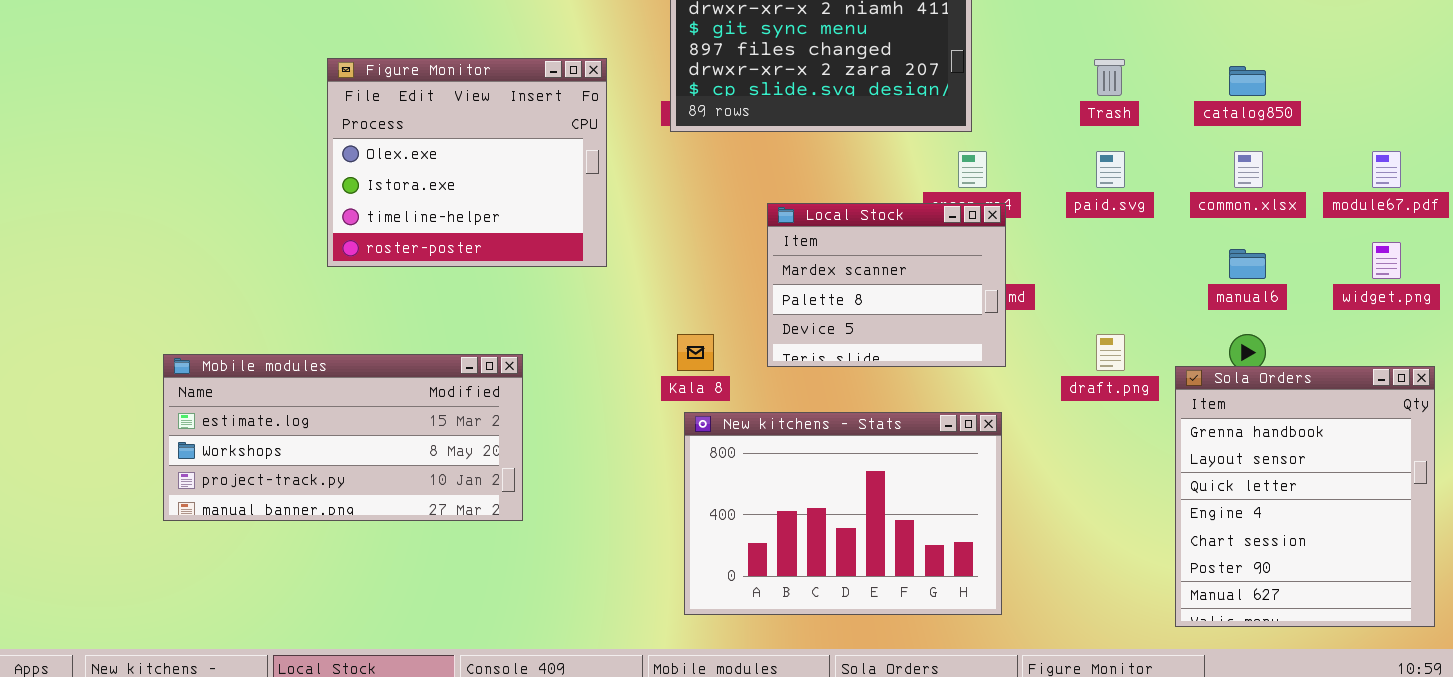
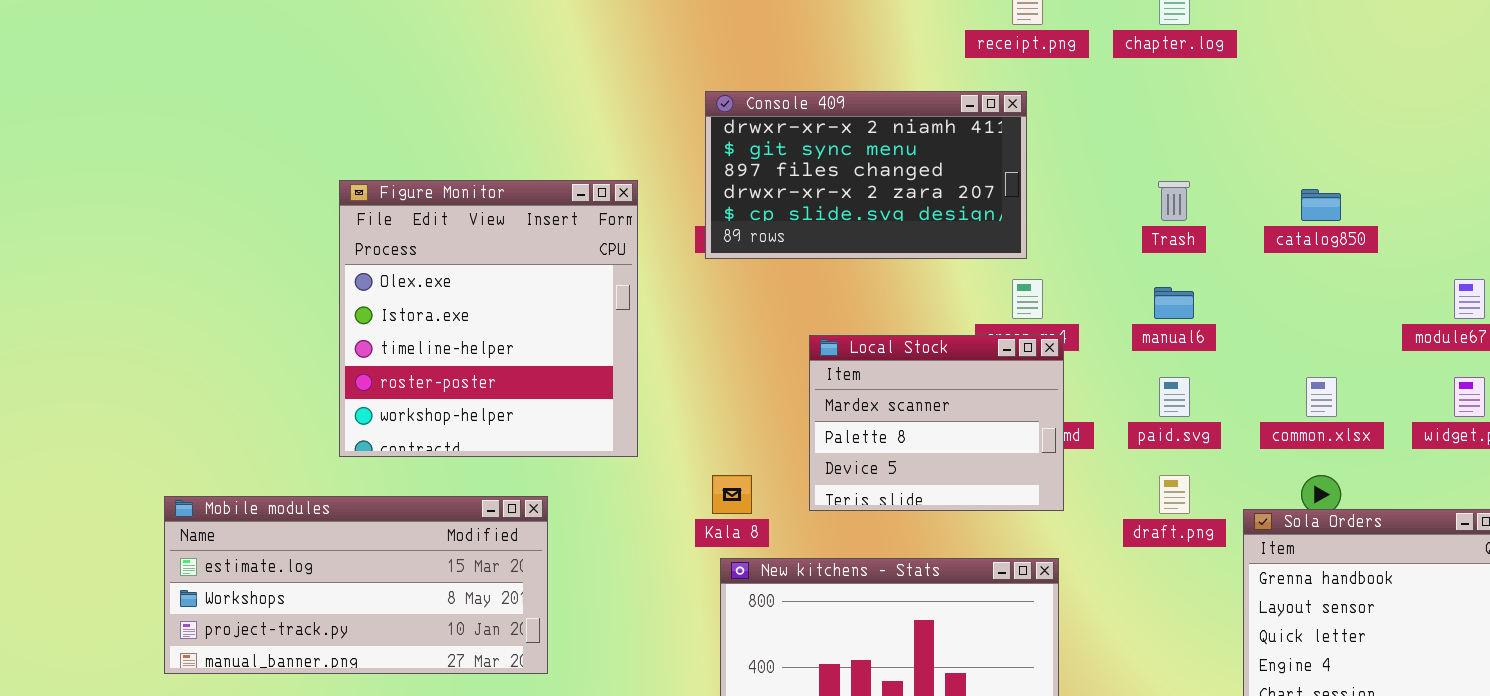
Figure Monitor: [327,58,607,267] -> [339,180,638,457], resized
paid.svg: [1096,151,1125,188] -> [1159,377,1190,417], moved
common.xlsx: [1234,151,1263,188] -> [1306,377,1337,417], moved
manual6: [1229,249,1266,279] -> [1154,287,1194,319], moved

